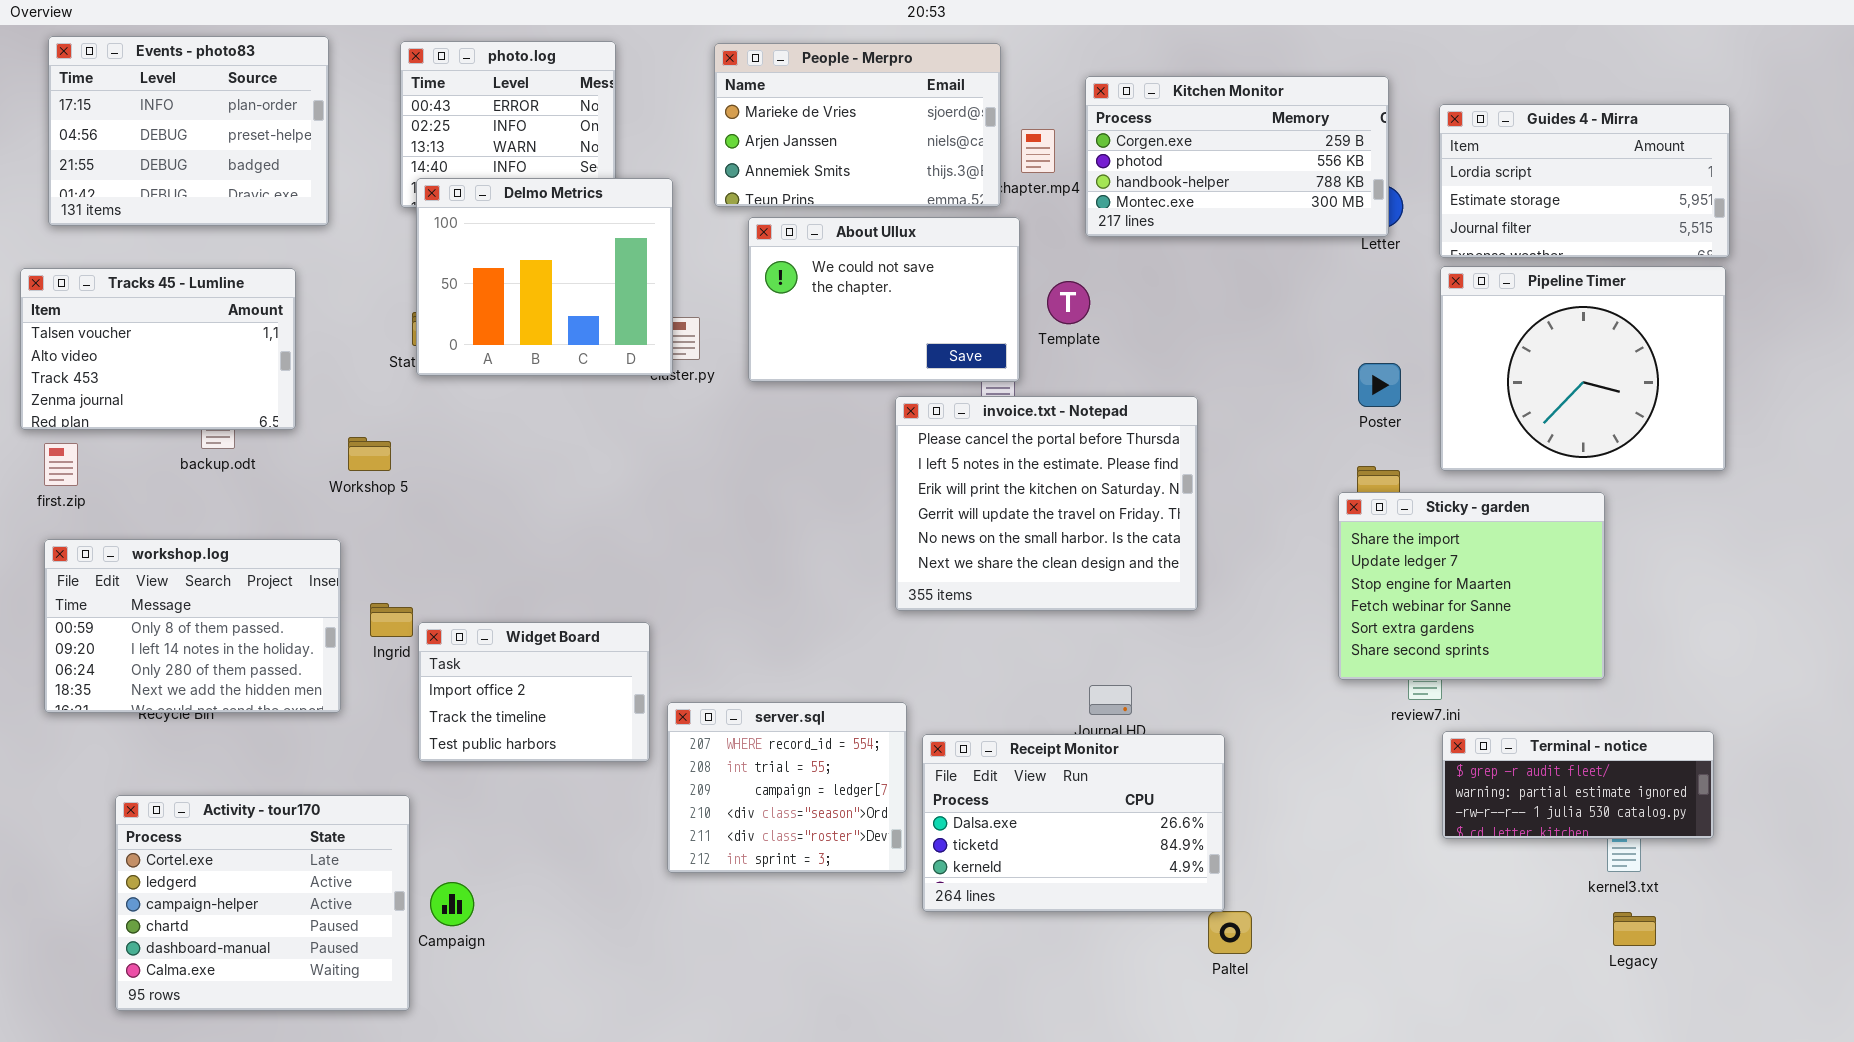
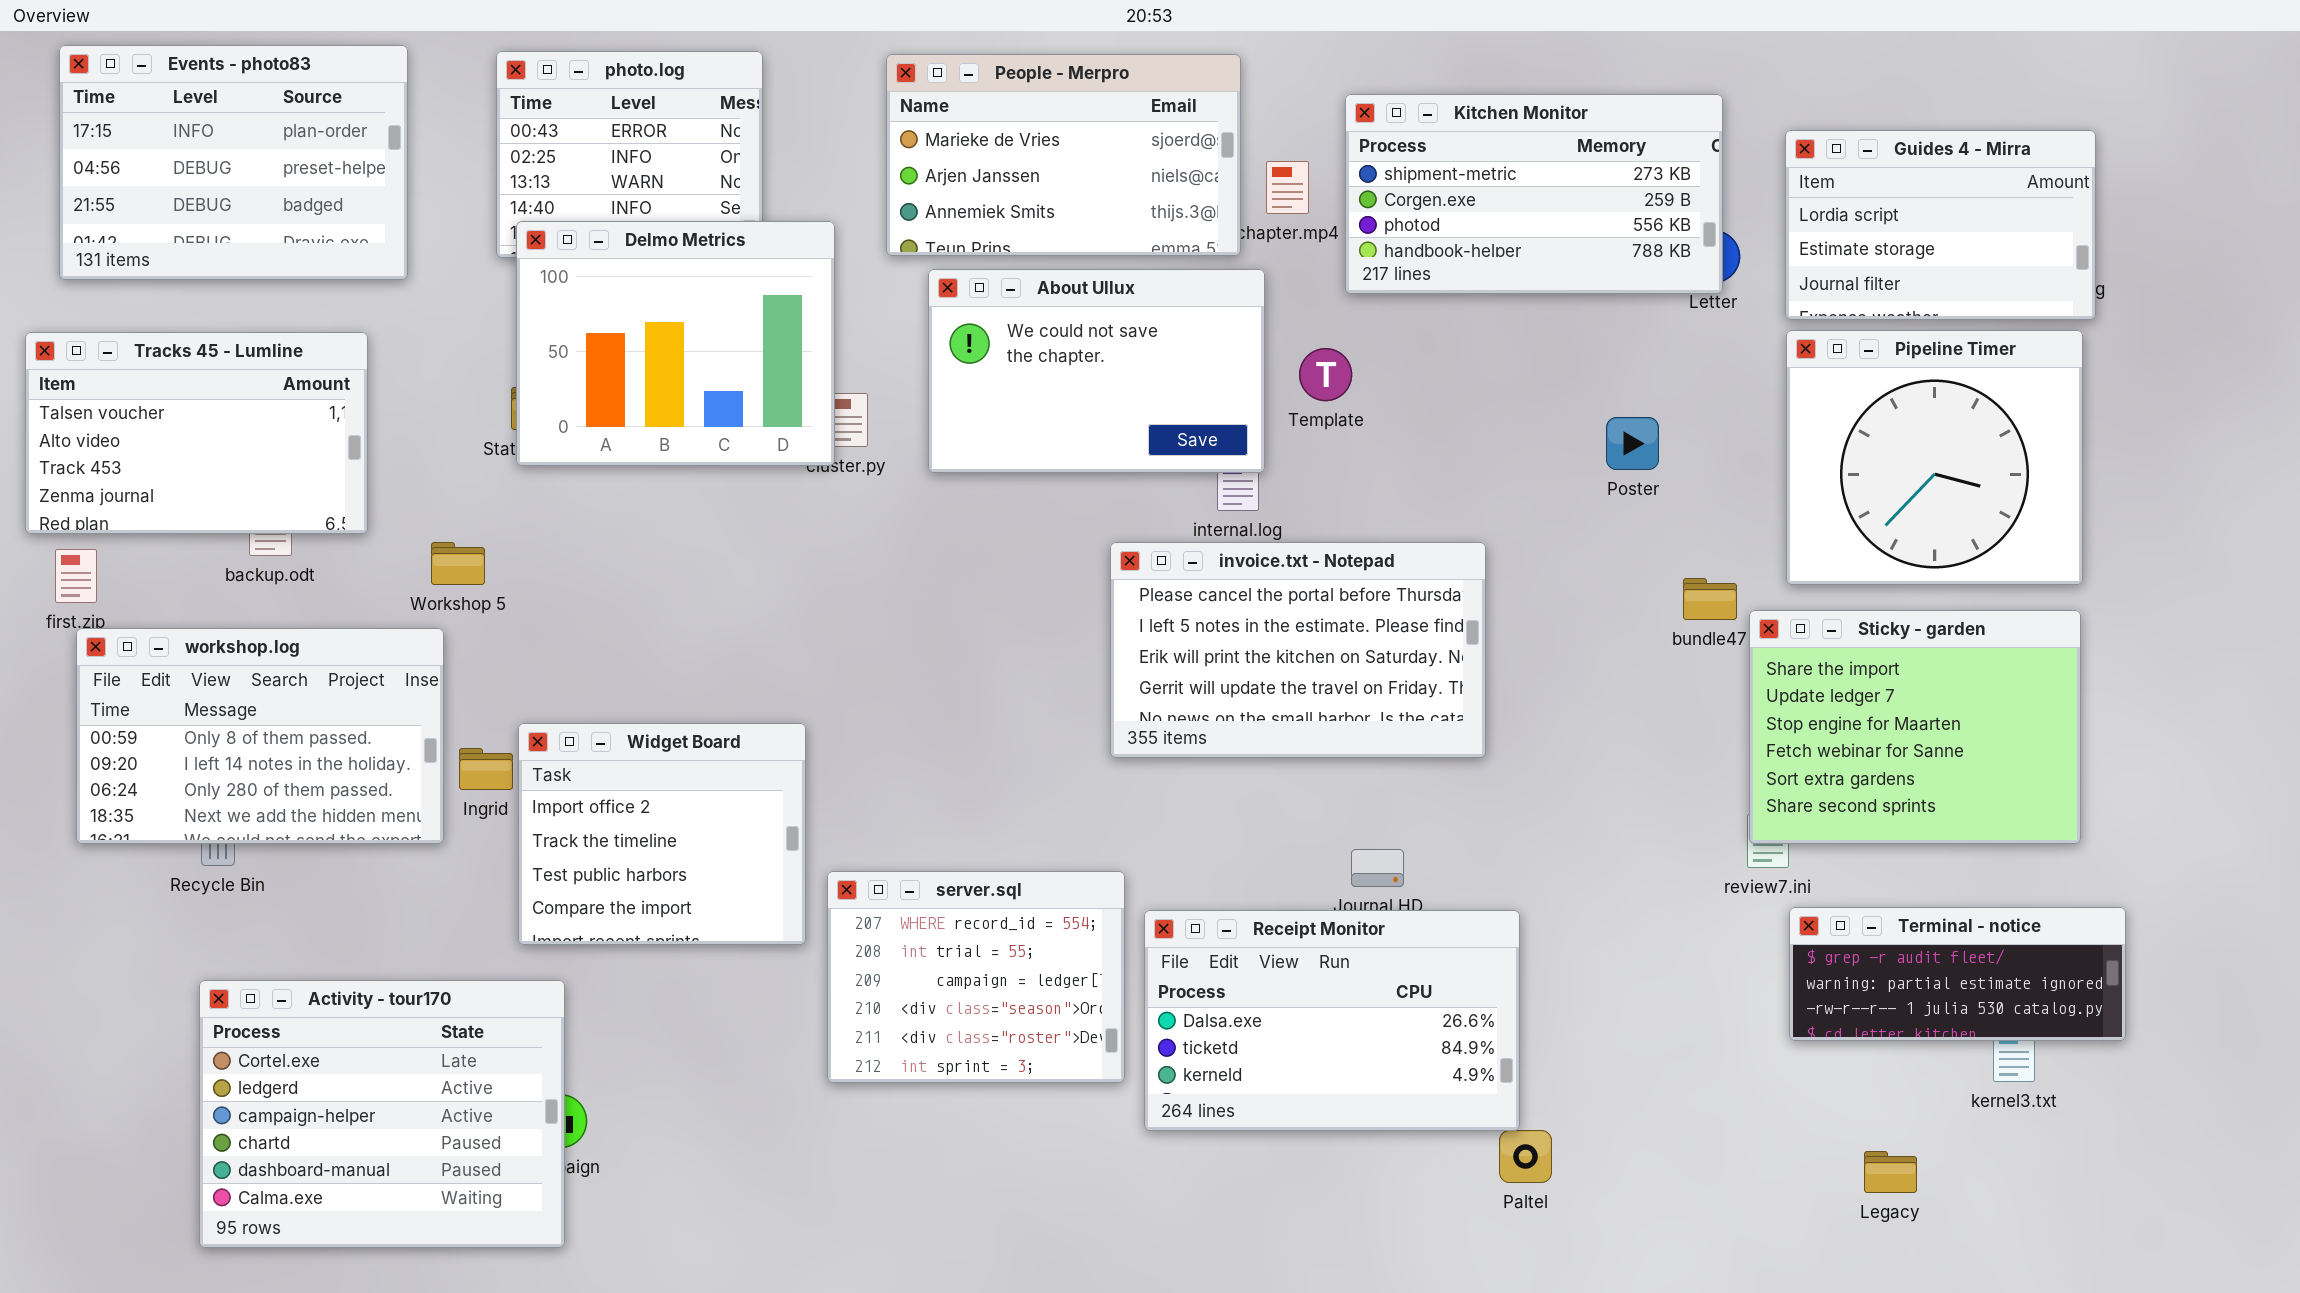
Kitchen Monitor: [1085,76,1389,237] -> [1345,94,1723,294], scrolled up 1 row
Guides 4 - Mirra: [1439,104,1730,258] -> [1785,130,2096,320], resized
Pipeline Timer: [1440,266,1726,471] -> [1786,330,2083,585], resized
Poster: [1358,363,1401,407] -> [1606,417,1659,470], moved
invoice.txt - Notepad: [895,396,1198,611] -> [1110,542,1486,758], resized
Sticky - garden: [1338,492,1605,680] -> [1749,610,2081,844], moved
workshop.log: [44,539,341,713] -> [76,628,444,844], moved
Widget Board: [418,622,650,762] -> [518,723,806,945], resized
Activity - tour170: [115,795,410,1011] -> [199,980,565,1248], moved
Legacy: [1613,912,1656,946] -> [1864,1151,1917,1193], moved

